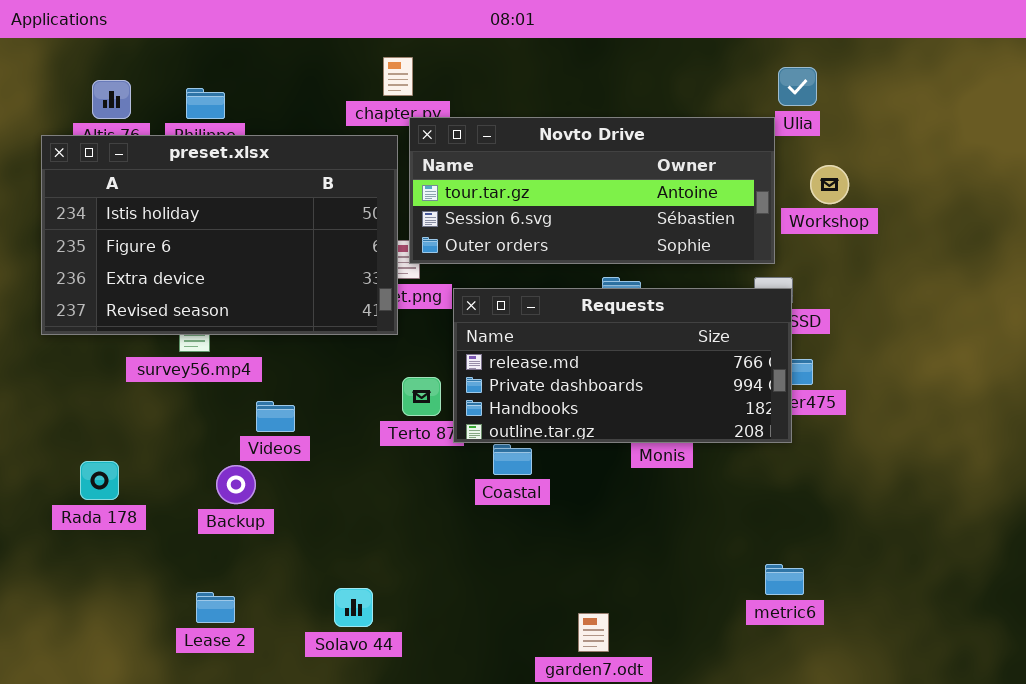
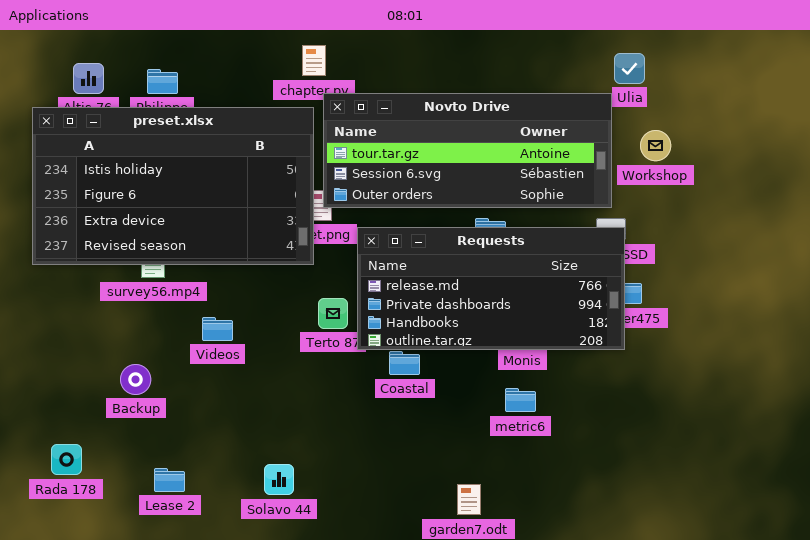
Rada 178: [80,461,119,500] -> [51,444,82,475], moved
Backup: [216,465,256,504] -> [120,364,151,395], moved
metric6: [765,564,804,595] -> [505,388,536,412], moved

